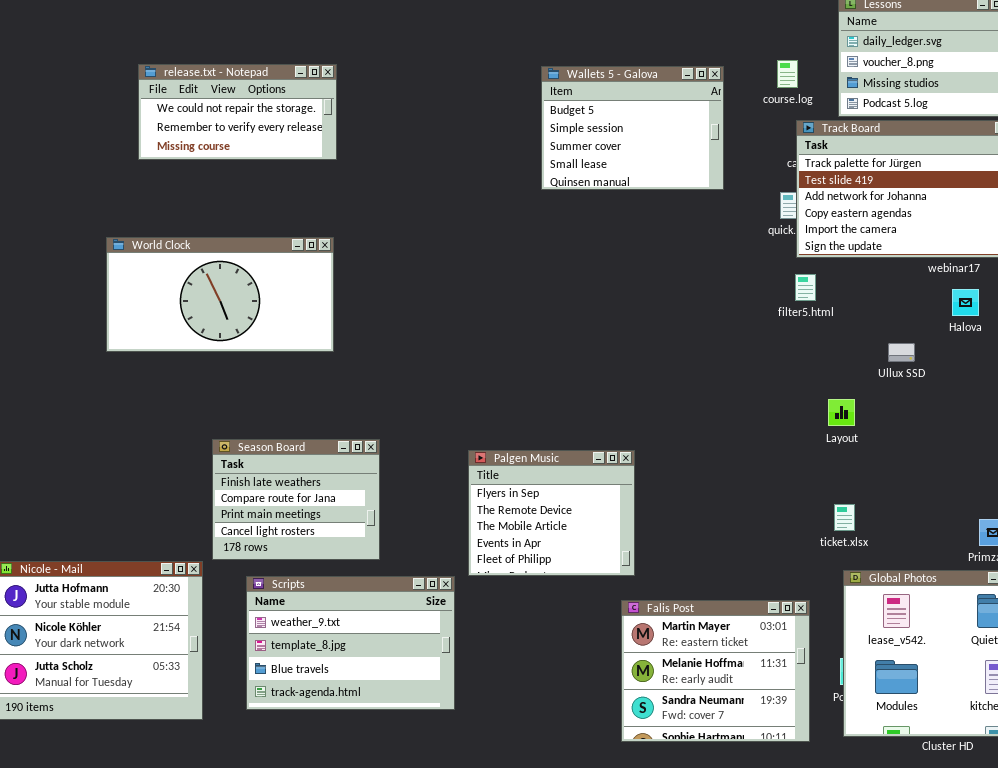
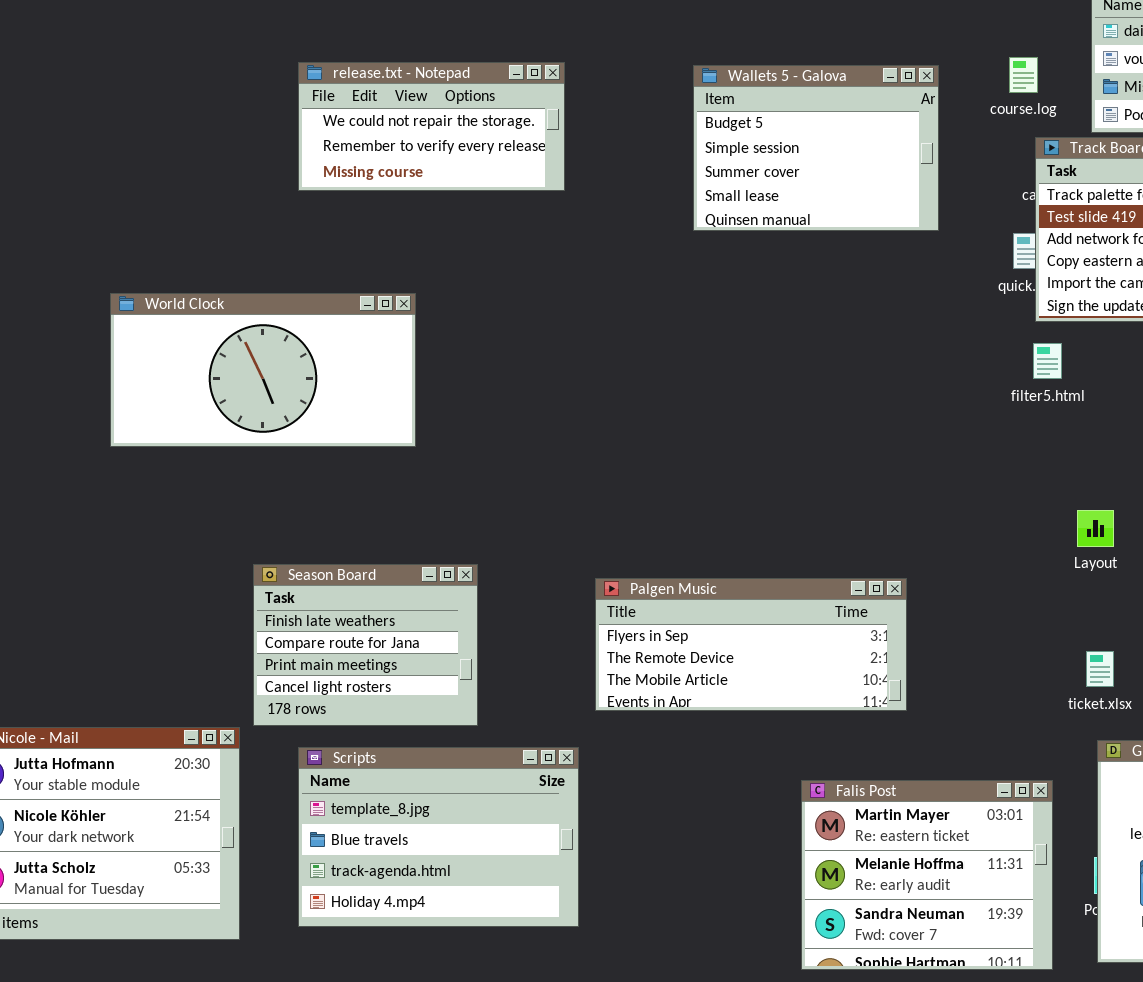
release.txt - Notepad: [138,64,337,160] -> [298,62,565,191], moved
Palgen Music: [468,450,635,576] -> [595,578,907,711], resized
Scripts: [246,576,455,710] -> [298,747,579,927], scrolled down 1 row

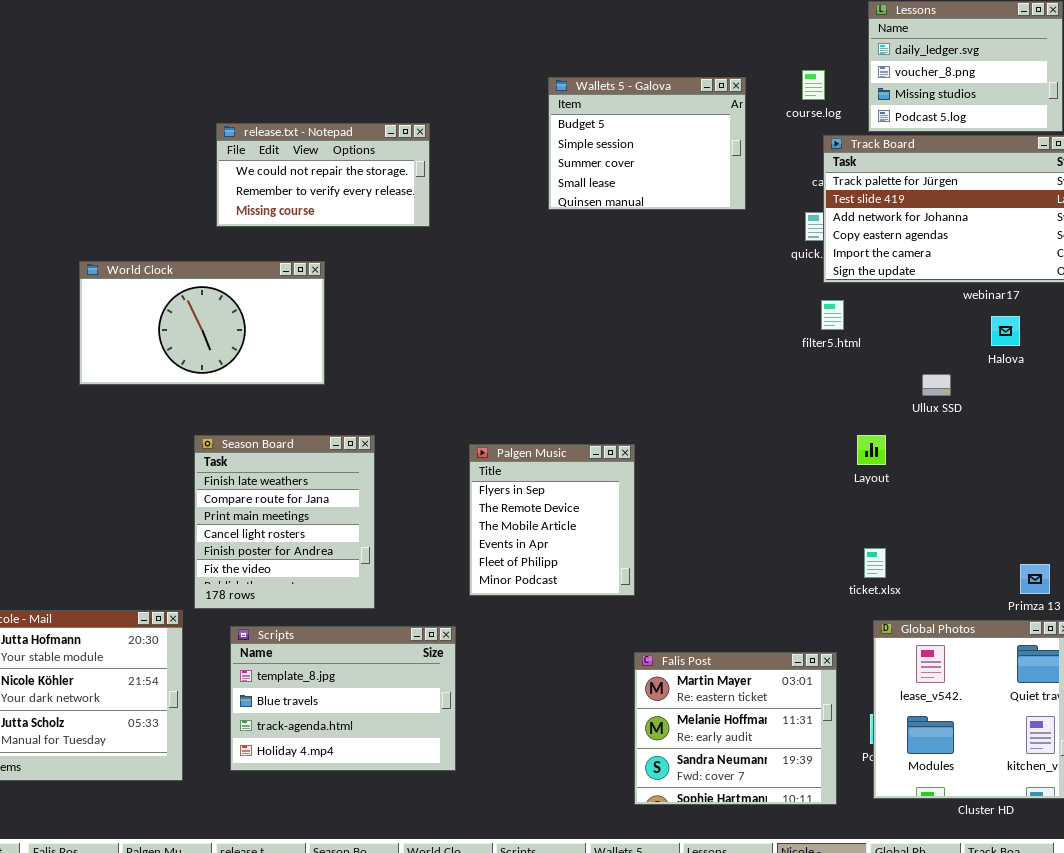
release.txt - Notepad: [298,62,565,191] -> [216,123,430,227], moved
Season Board: [253,564,478,726] -> [194,435,375,609], resized
Palgen Music: [595,578,907,711] -> [469,444,635,596], resized

